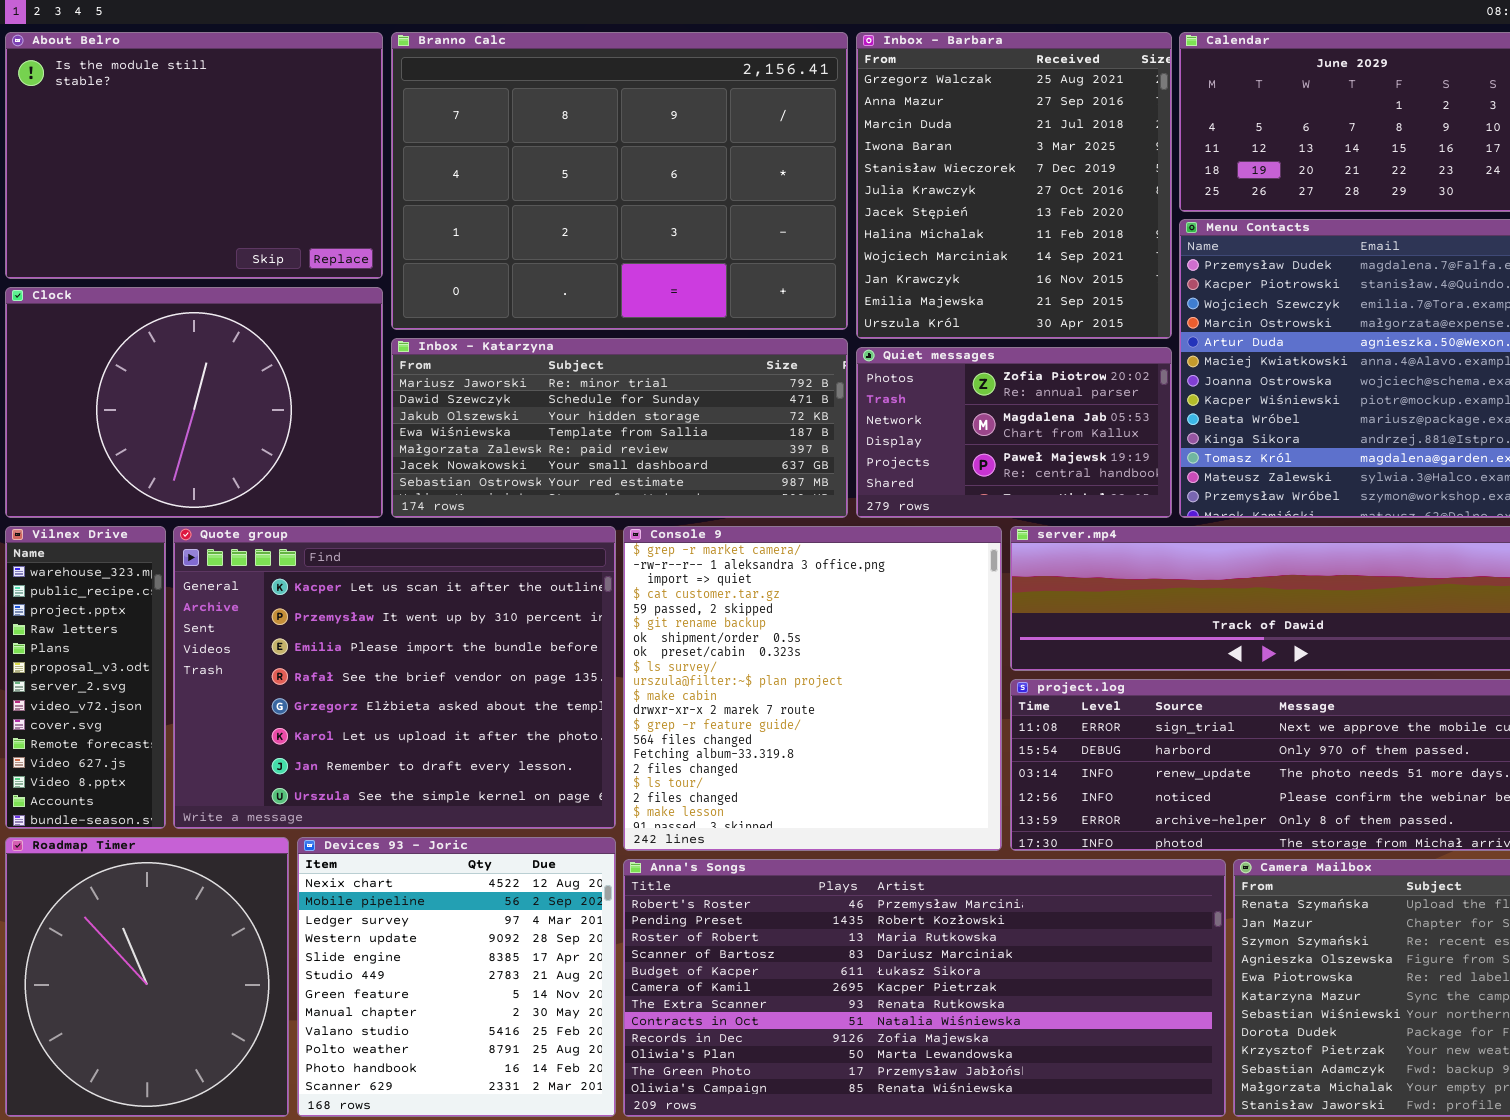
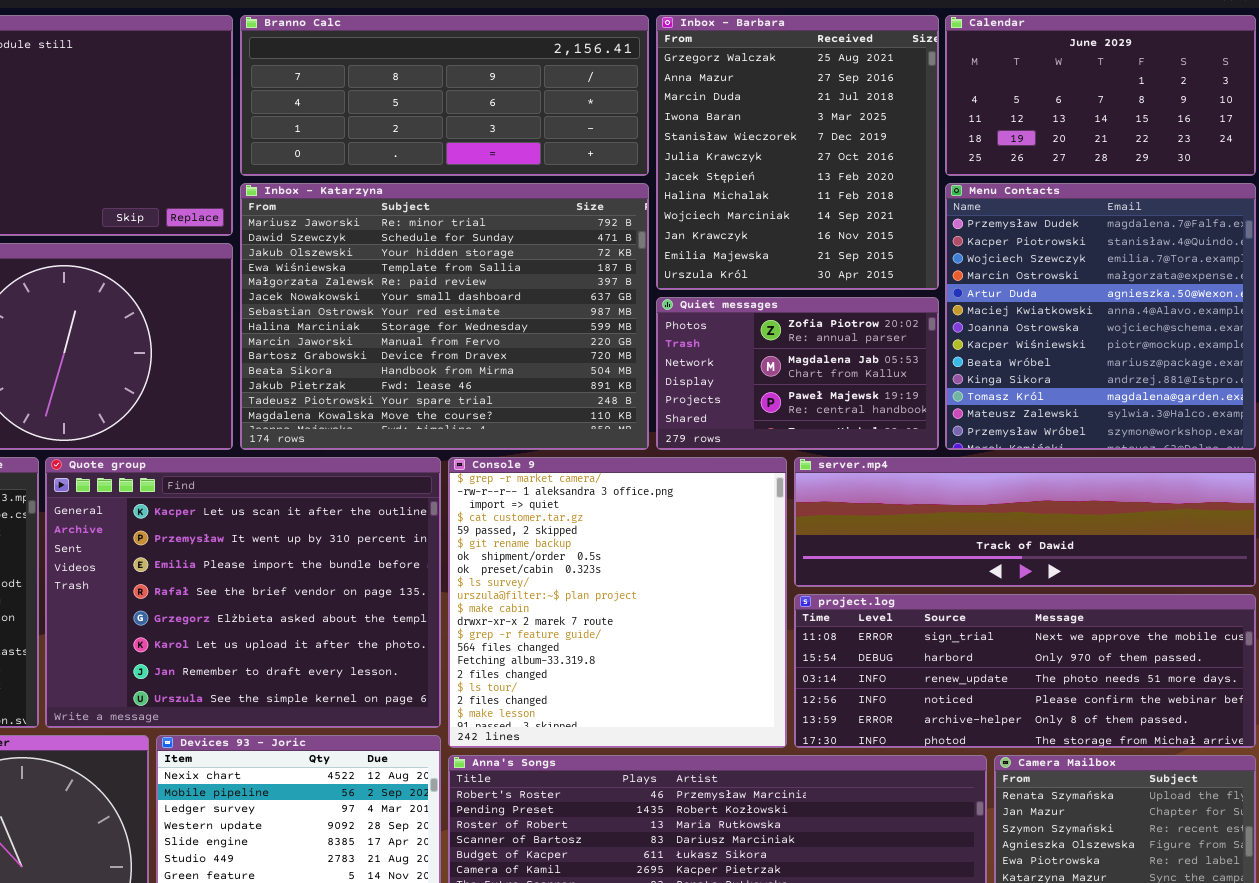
Branno Calc: [391,32,848,330] -> [240,15,649,176], resized
Inbox - Katarzyna: [391,338,848,518] -> [240,183,649,450], resized

